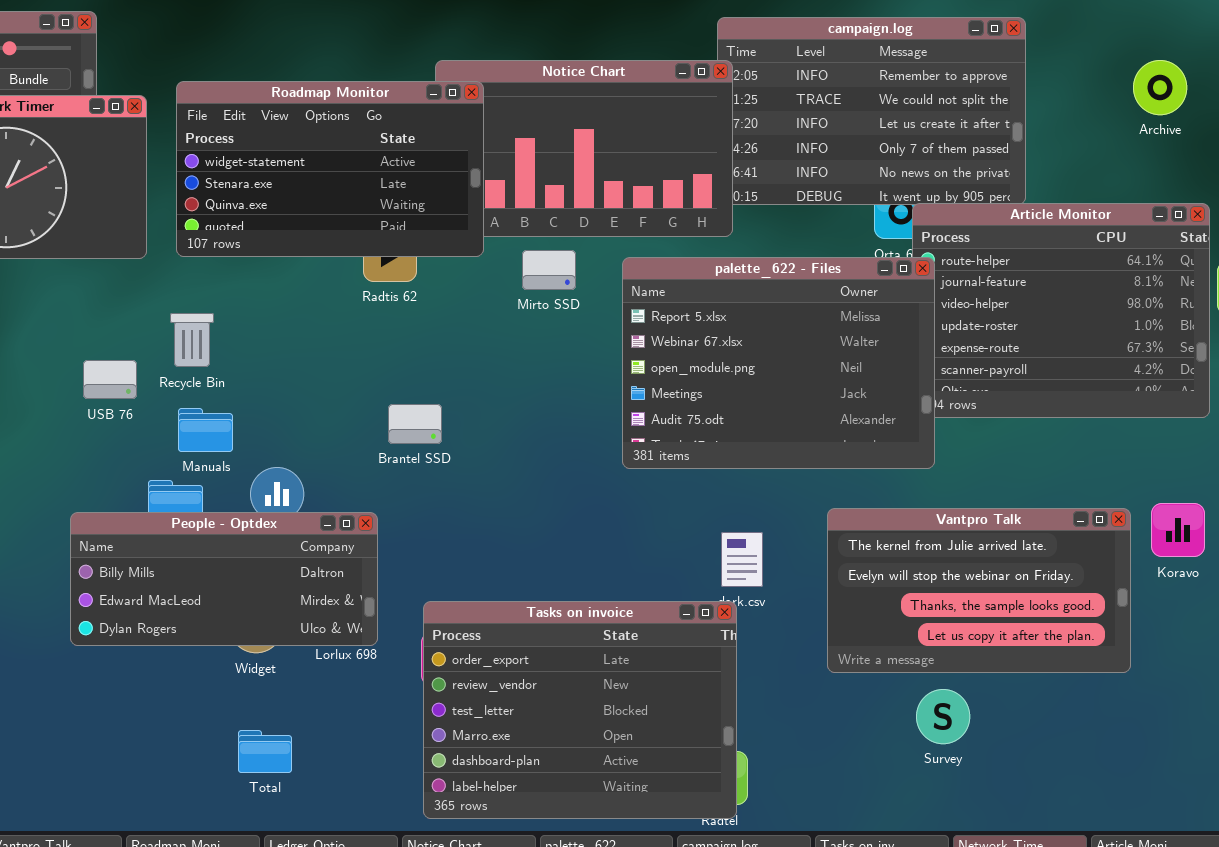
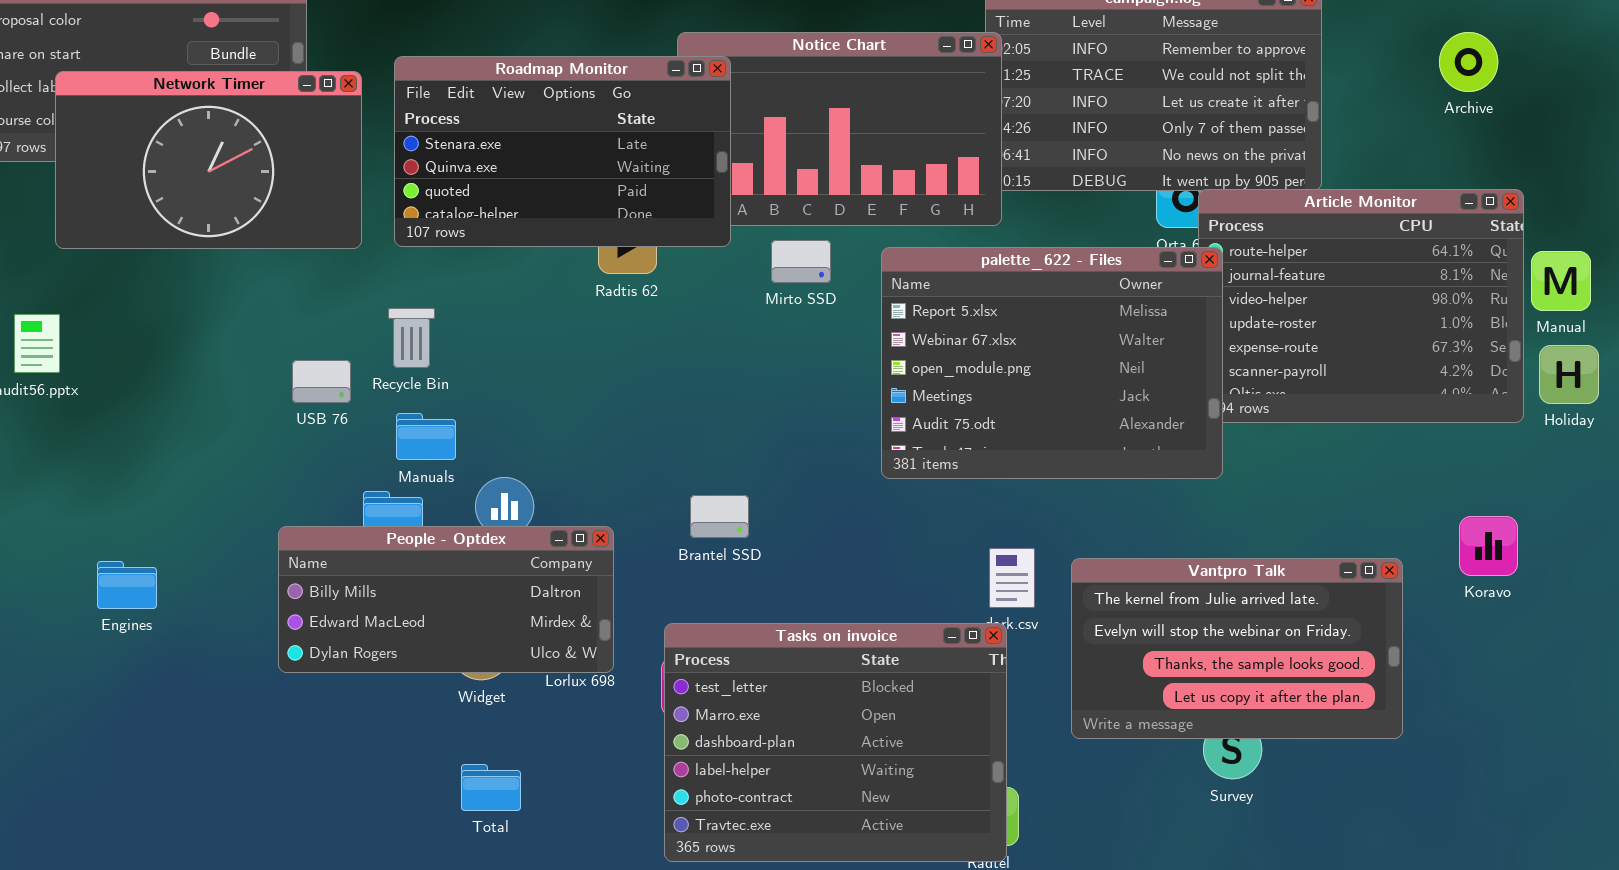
Roadmap Monitor: [176,81,484,257] -> [394,56,731,247], scrolled down 1 row
Brantel SSD: [388,404,442,444] -> [690,495,749,538], moved
Vantpro Talk: [827,508,1131,673] -> [1071,558,1403,739], moved
Tasks on invoice: [423,601,737,819] -> [664,623,1007,862], scrolled down 2 rows

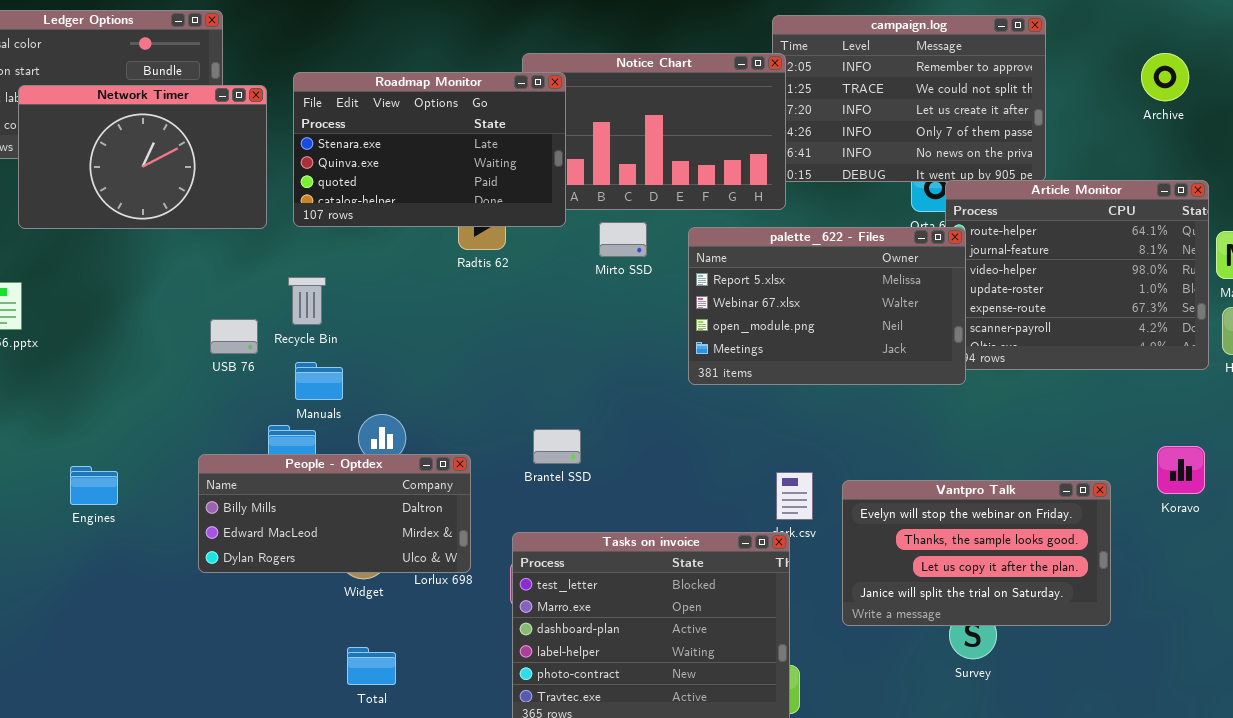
palette_622 - Files: [881,247,1223,479] -> [688,227,966,385], resized
Vantpro Talk: [1071,558,1403,739] -> [842,480,1111,626], scrolled down 1 row
Engines: [97,561,157,609] -> [70,466,118,505], moved

